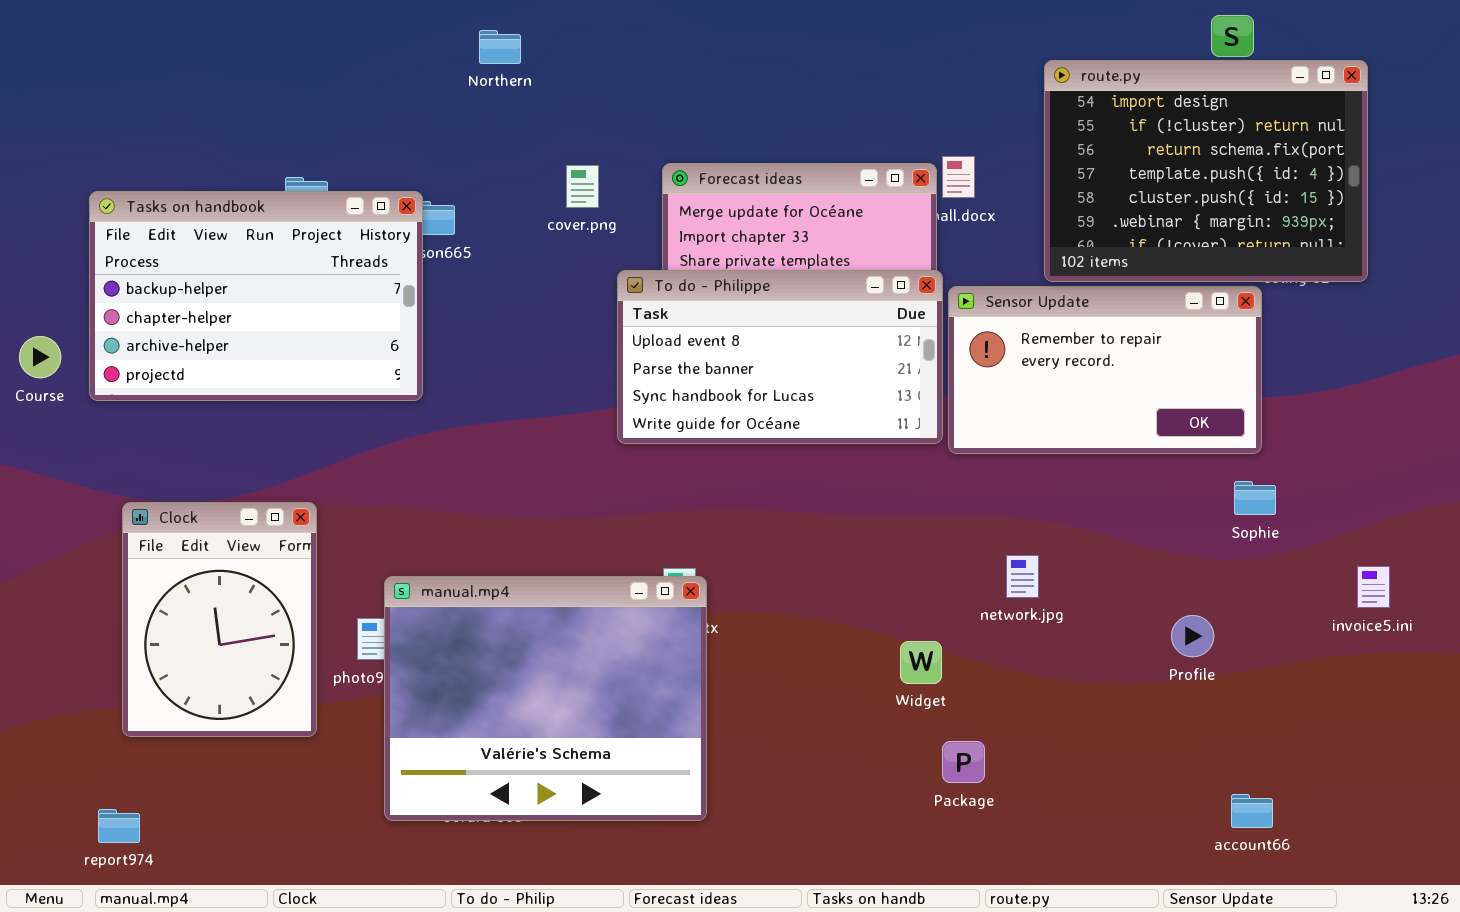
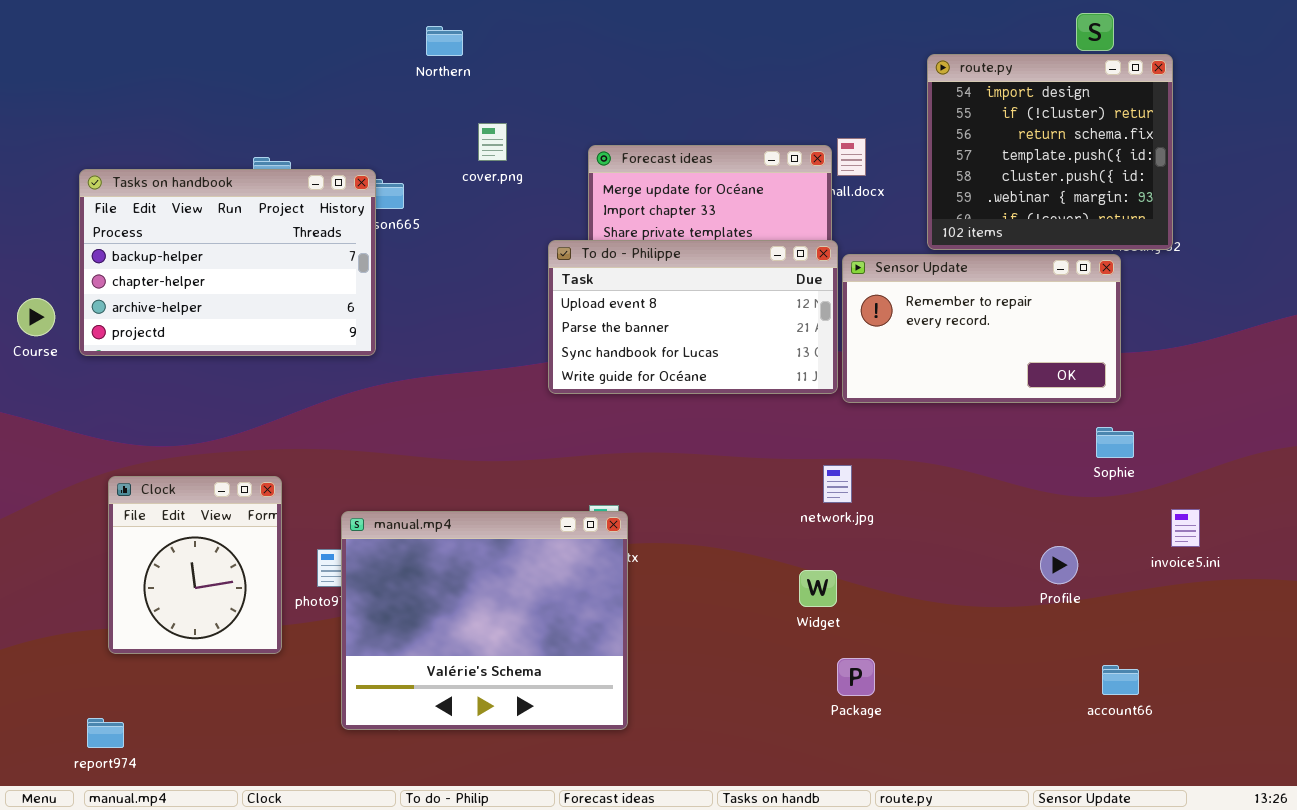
route.py: [1044,60,1368,282] -> [927,54,1173,250], resized
cover.png: [566,165,599,208] -> [478,123,507,161], moved
Clock: [122,502,317,737] -> [108,476,282,654], resized
network.jpg: [1006,555,1039,598] -> [823,465,852,503], moved
invoice5.ini: [1357,566,1390,608] -> [1171,509,1200,547], moved
account66: [1231,794,1273,828] -> [1102,665,1139,695], moved

